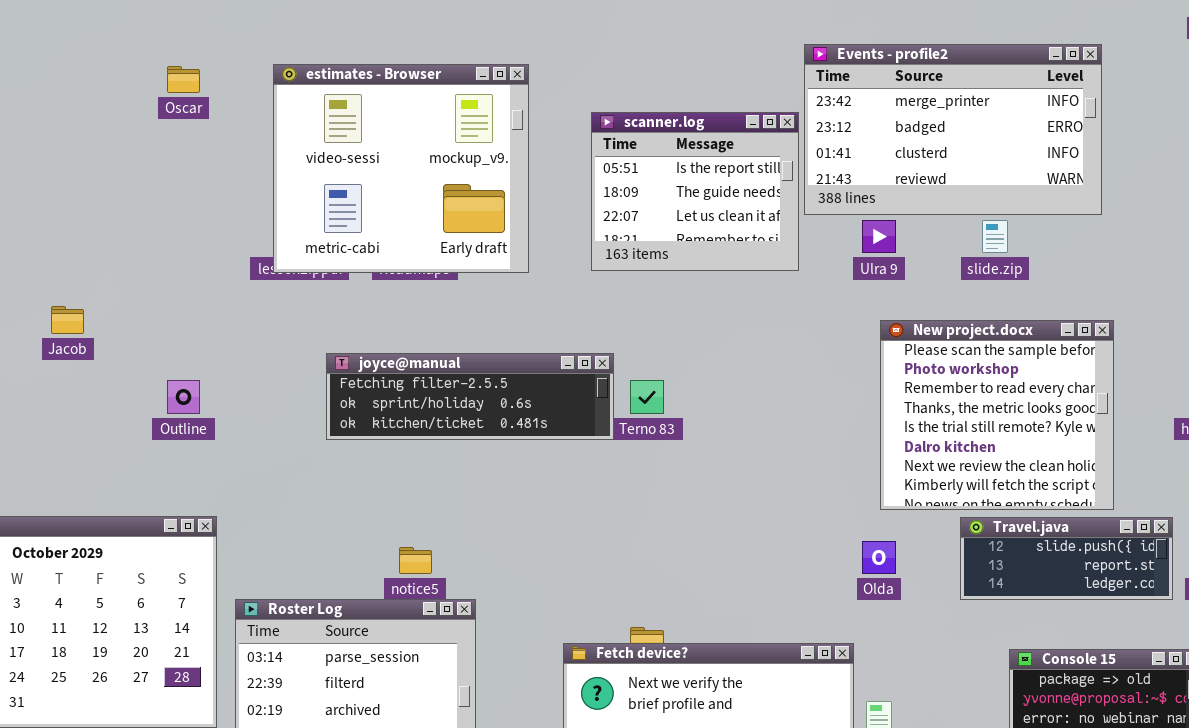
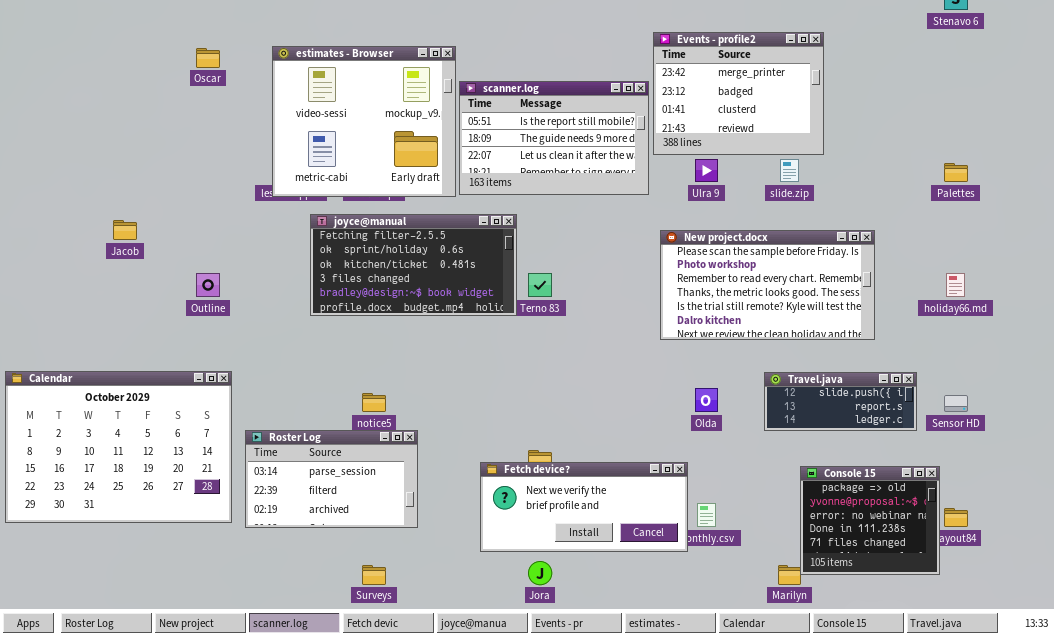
Events - profile2: [804,44,1102,215] -> [653,32,824,155], resized
scanner.log: [591,112,799,271] -> [459,81,649,195], resized
New project.docx: [880,320,1114,510] -> [660,230,875,340], resized
joyce@manual: [326,353,614,440] -> [310,214,517,316], resized

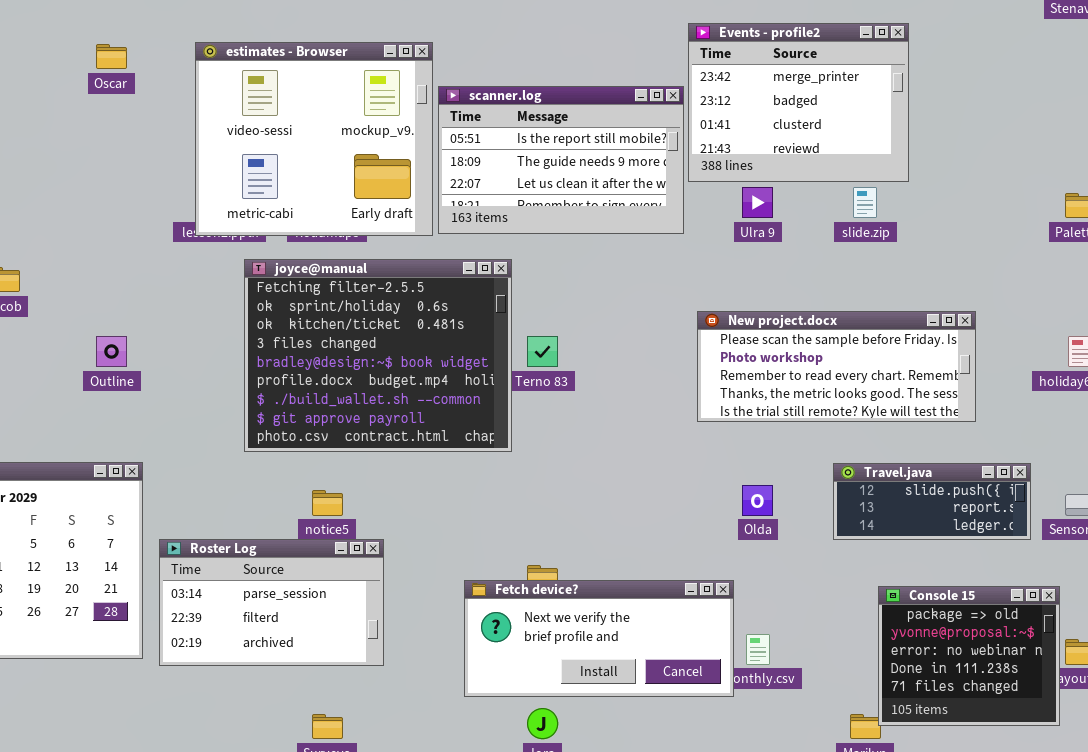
joyce@manual: [310,214,517,316] -> [244,259,512,452], resized
New project.docx: [660,230,875,340] -> [697,311,976,422], resized

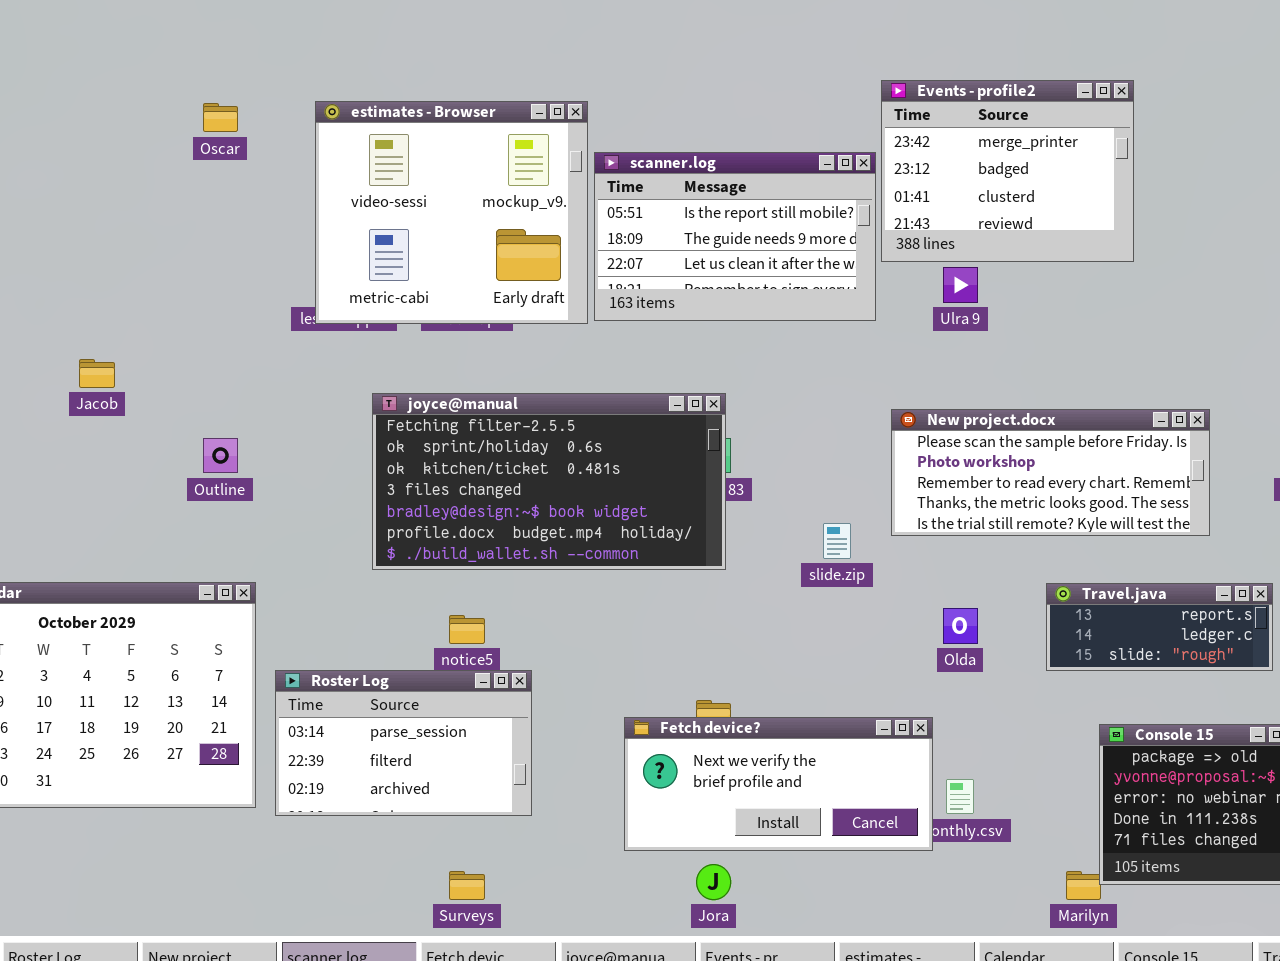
slide.zip: [853,187,877,218] -> [823,523,851,559], moved
joyce@manual: [244,259,512,452] -> [372,393,726,570], resized
Travel.java: [833,463,1031,540] -> [1046,583,1273,671], scrolled down 1 row

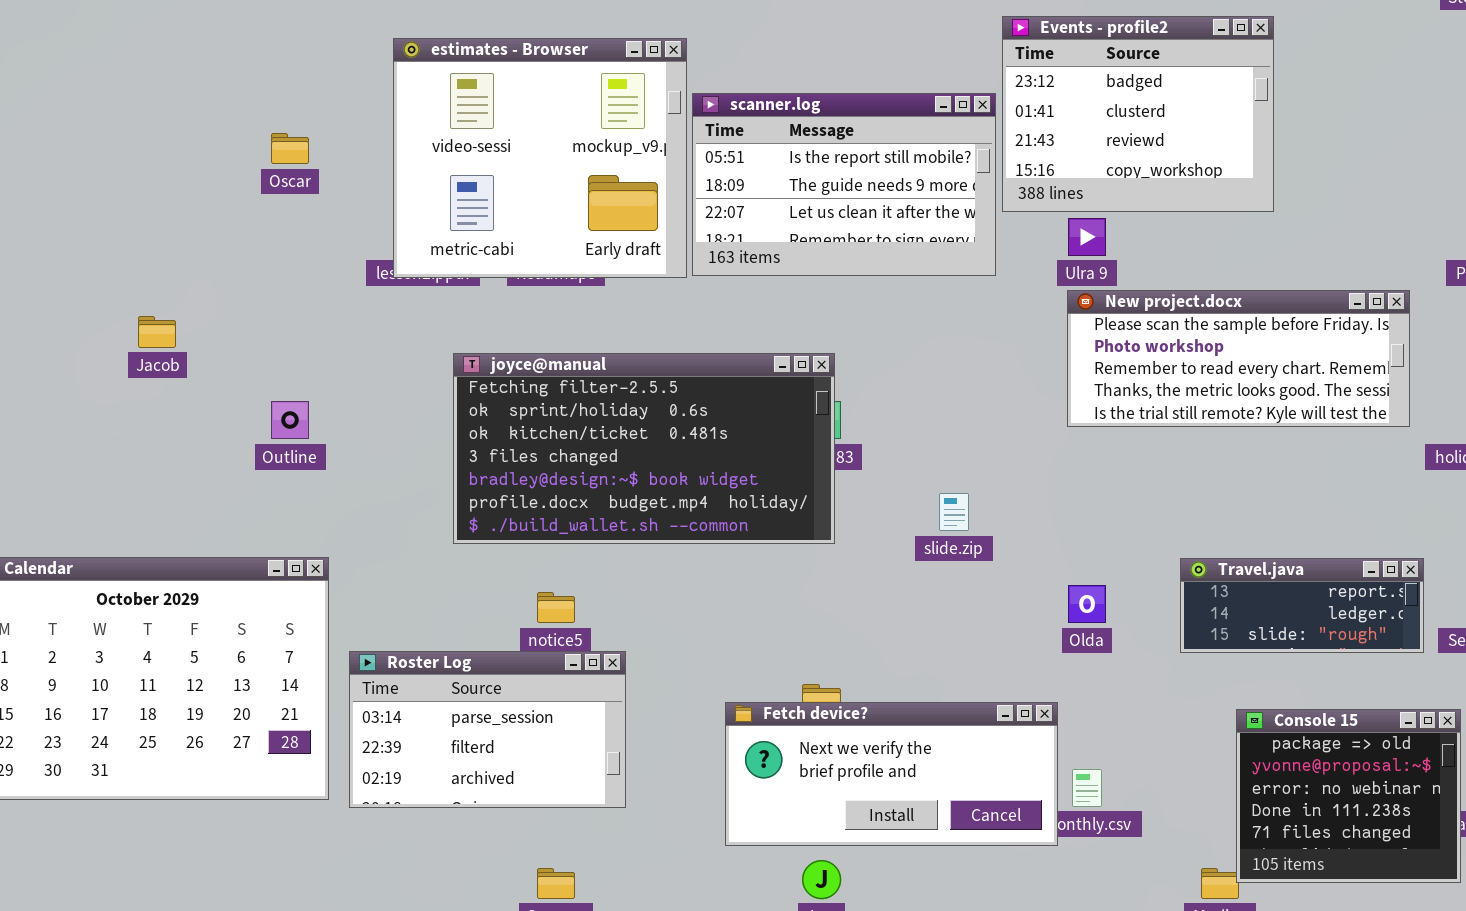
Events - profile2: [881,80,1134,262] -> [1002,16,1274,212], scrolled down 1 row
Oscar: [203,103,238,132] -> [271,133,309,164], moved
New project.docx: [891,409,1210,536] -> [1067,290,1410,427], moved

